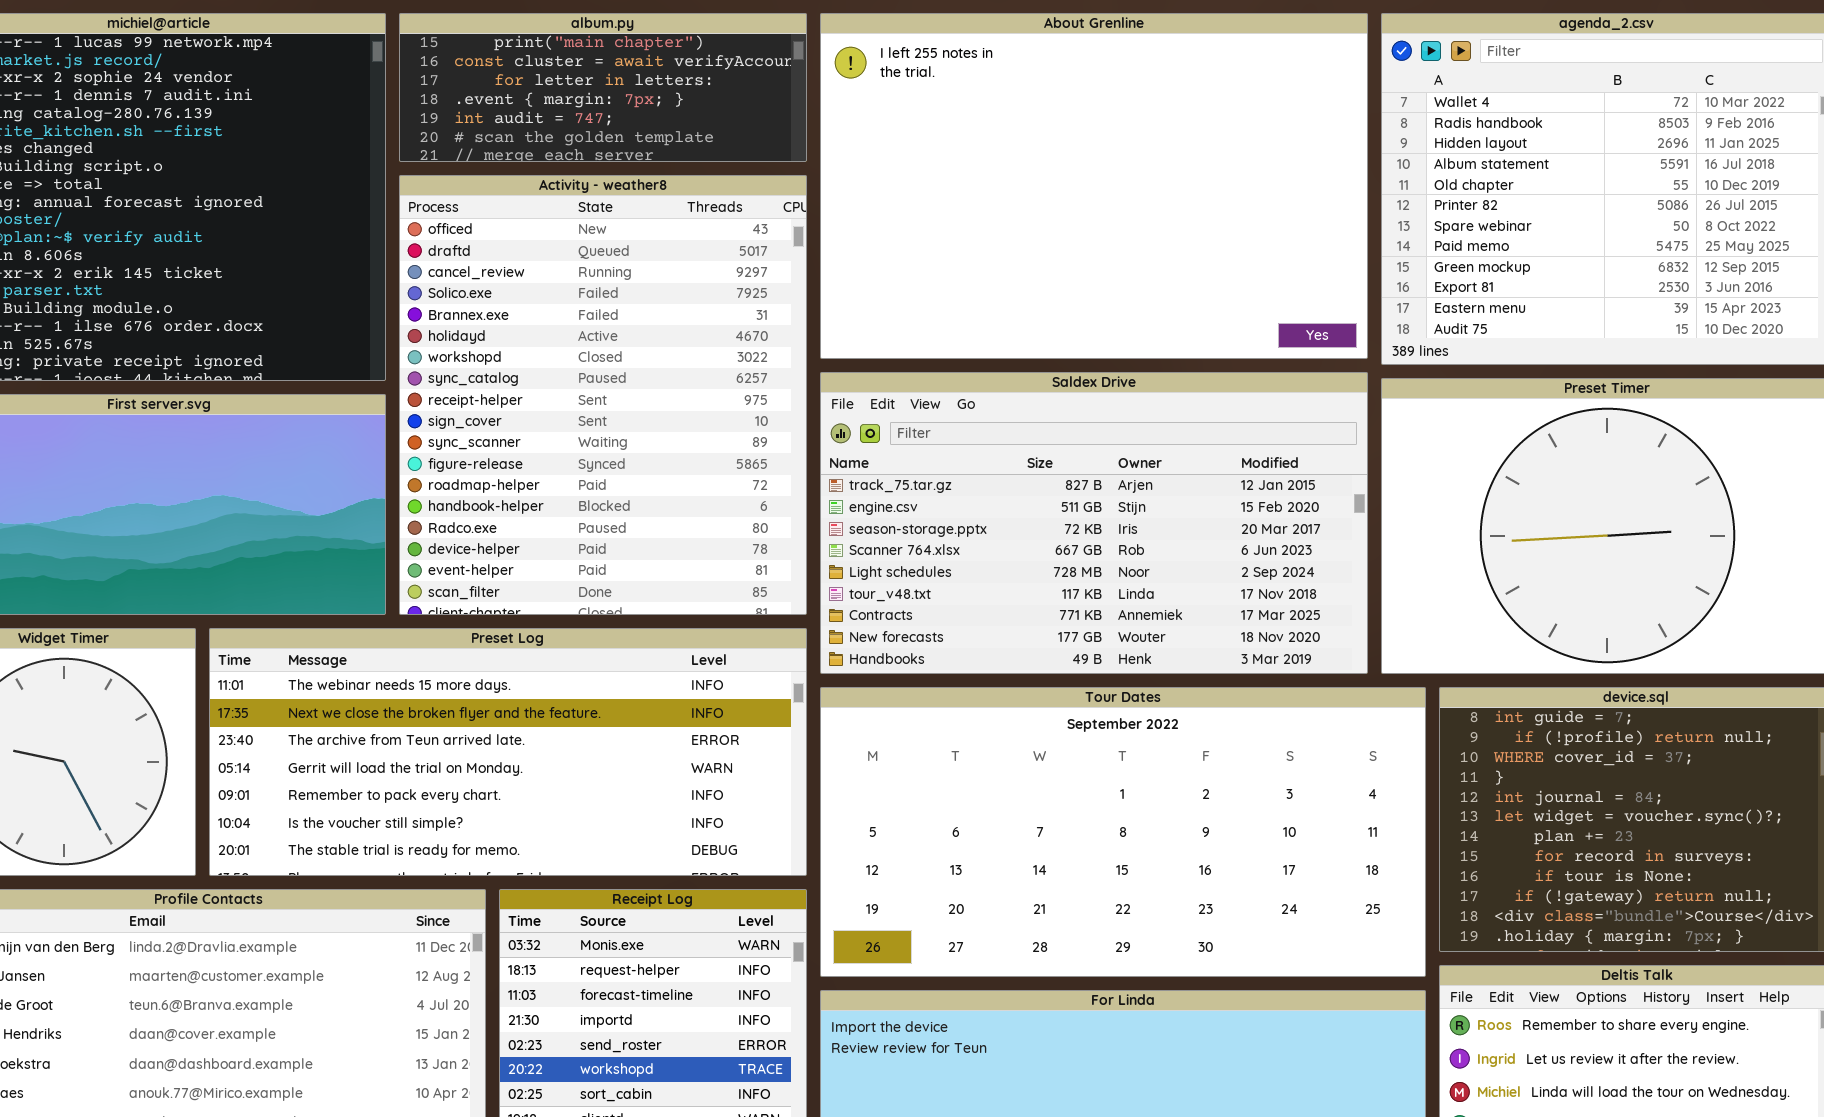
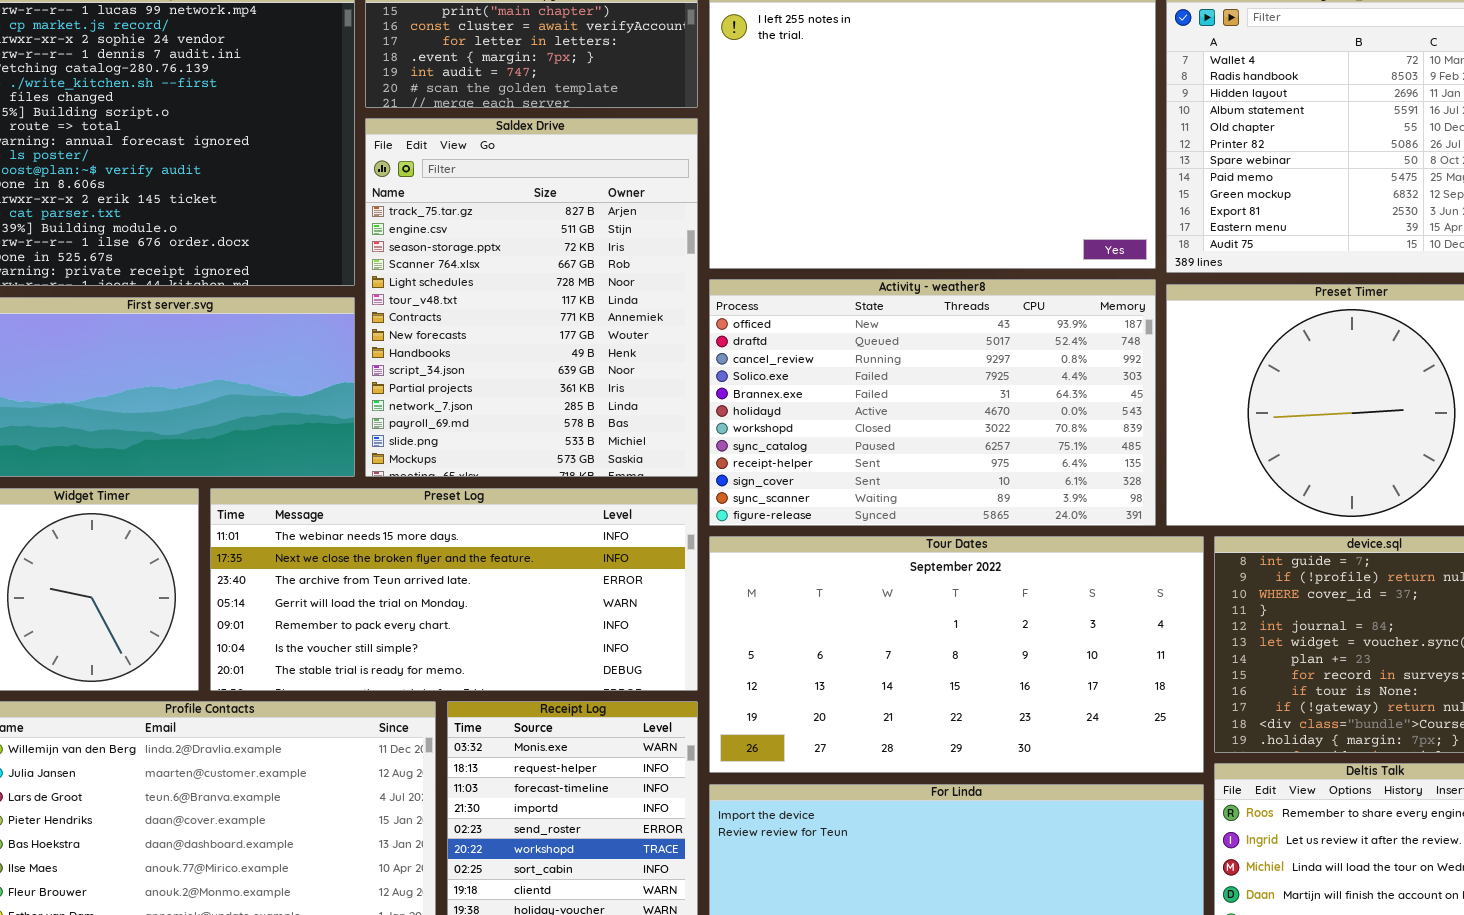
Activity - weather8: [399,175,807,615] -> [709,279,1156,526], moved, resized
Saldex Drive: [820,372,1368,674] -> [365,118,698,477], moved, resized

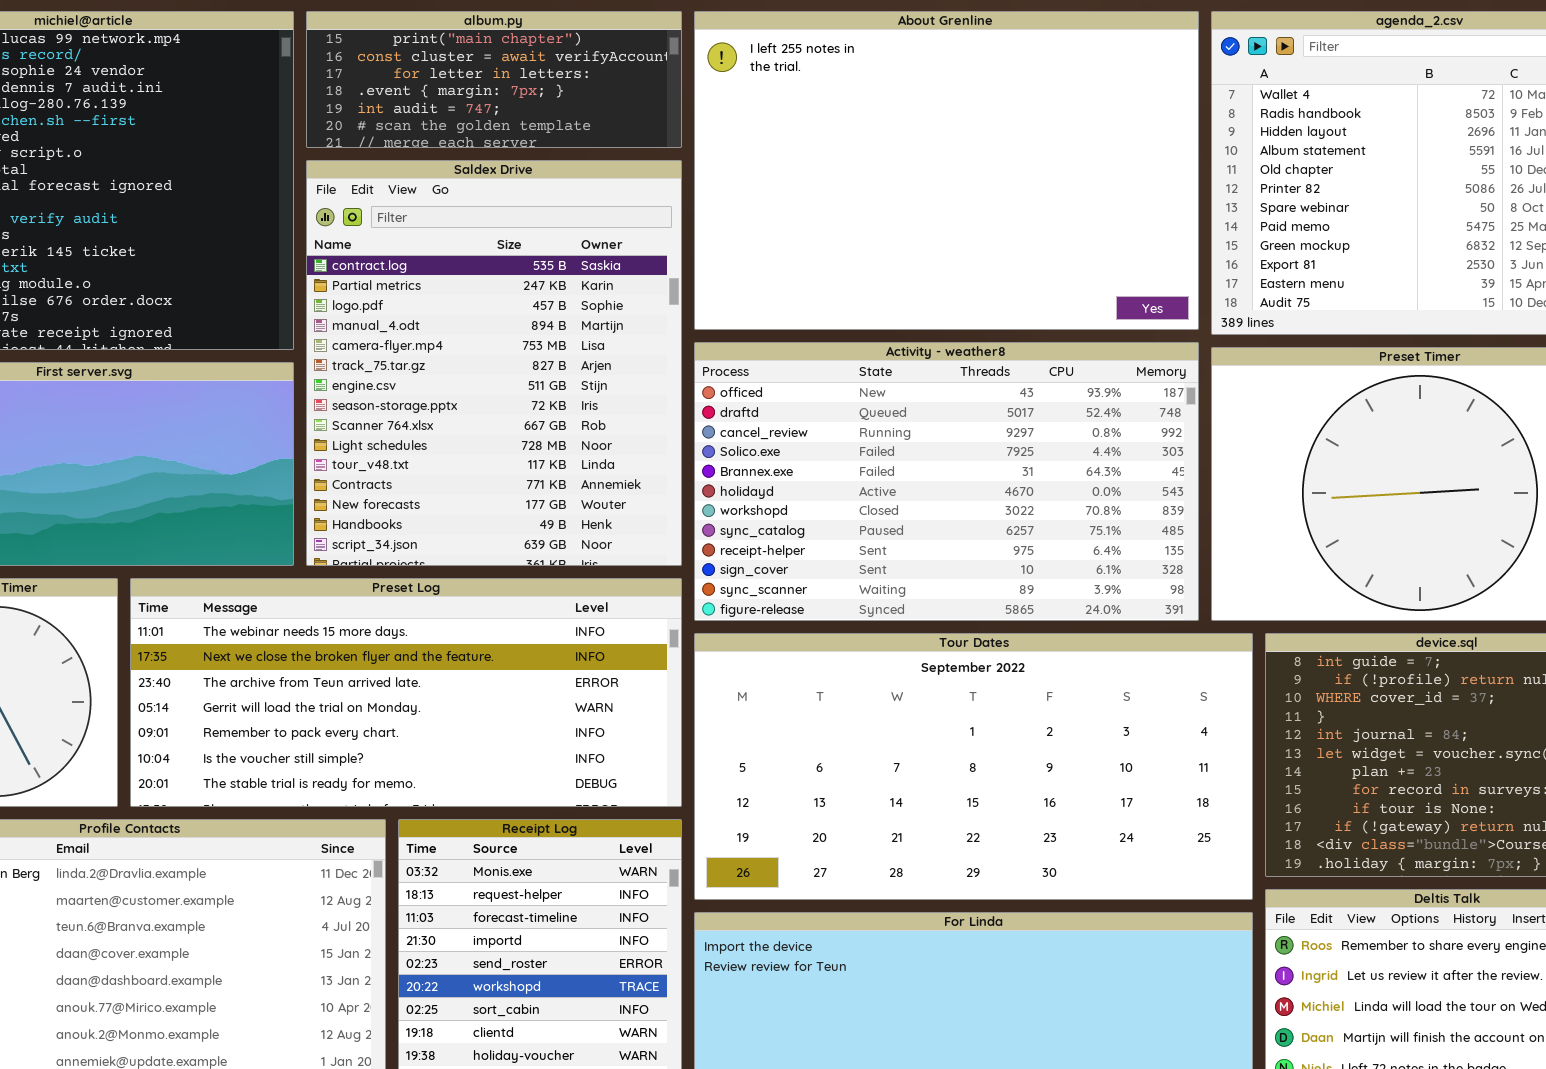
Saldex Drive: [365,118,698,477] -> [306,160,682,566], scrolled up 5 rows

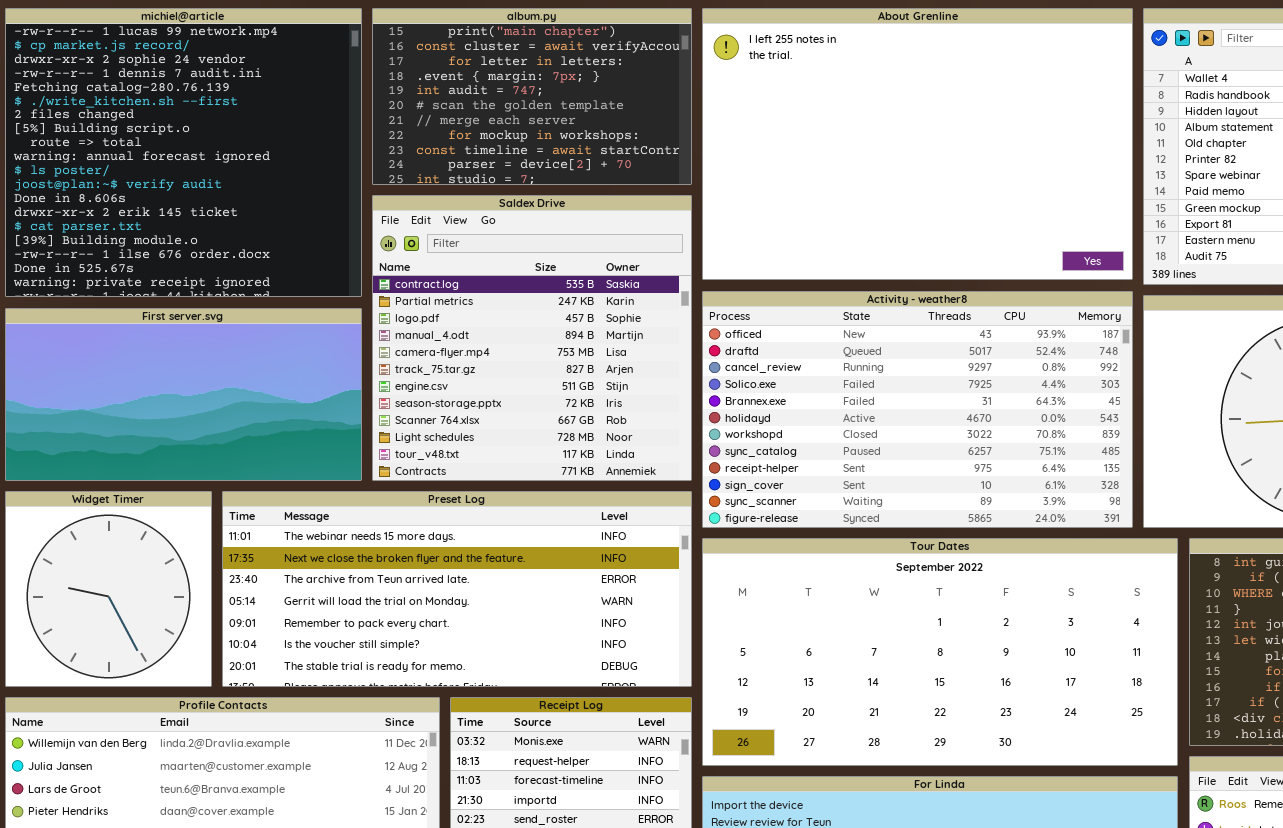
album.py: [306,11,682,148] -> [372,8,692,185], resized
Saldex Drive: [306,160,682,566] -> [372,195,692,481], resized

